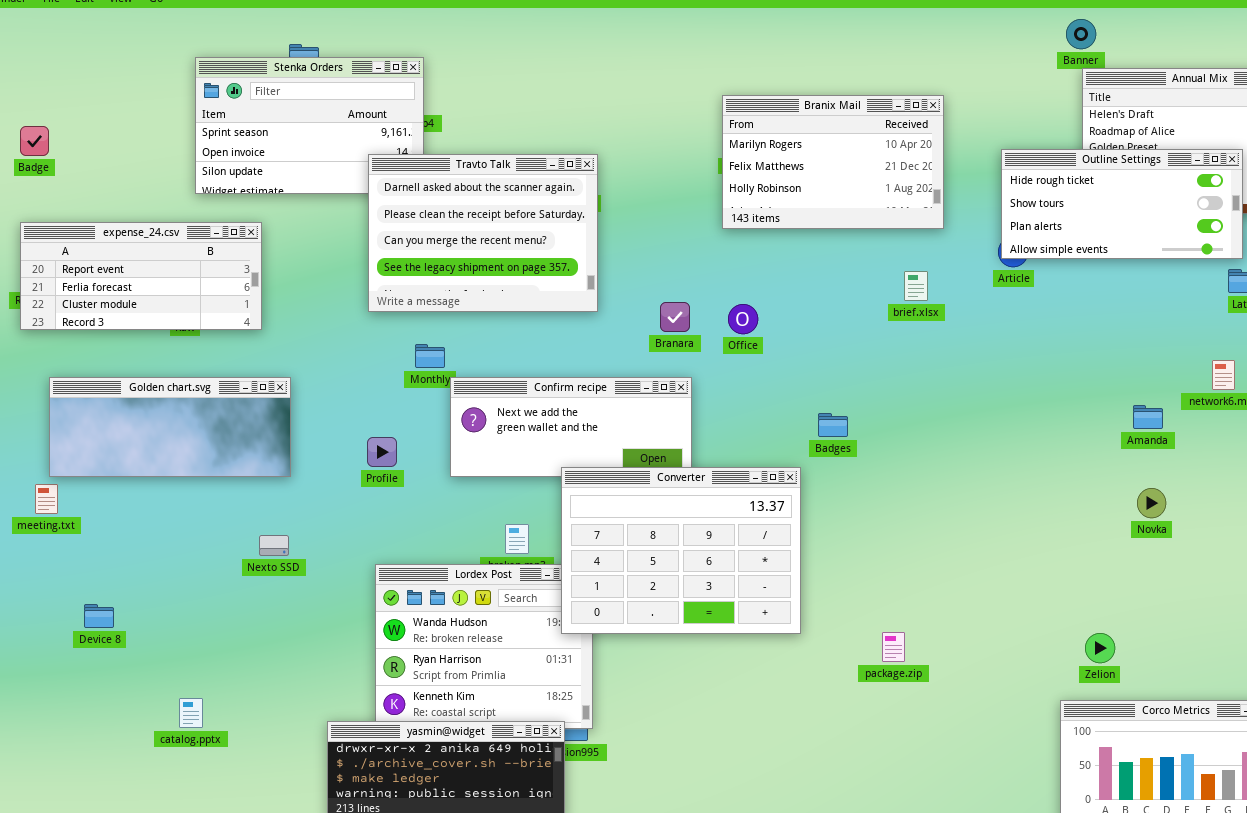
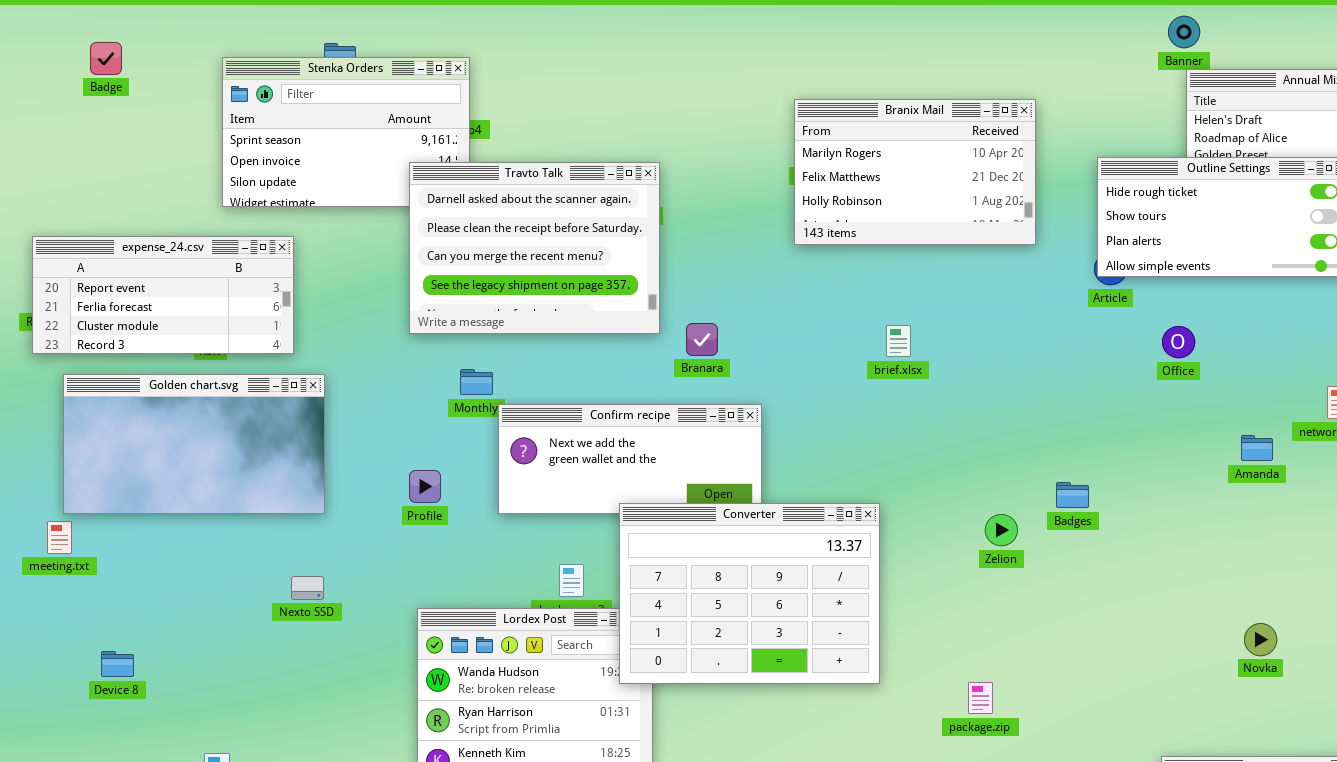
Badge: [20,126,49,156] -> [90,42,122,75], moved
brief.xlsx: [904,271,928,301] -> [886,325,911,357], moved
Branara: [660,302,690,332] -> [686,323,718,356], moved
Office: [728,304,758,334] -> [1162,326,1195,358], moved
Golden chart.svg: [49,377,291,477] -> [63,374,325,514], resized
Badges: [818,413,848,437] -> [1056,482,1089,508], moved
Novka: [1137,488,1166,518] -> [1244,623,1277,656], moved
Zelion: [1085,633,1115,663] -> [985,514,1018,546], moved

